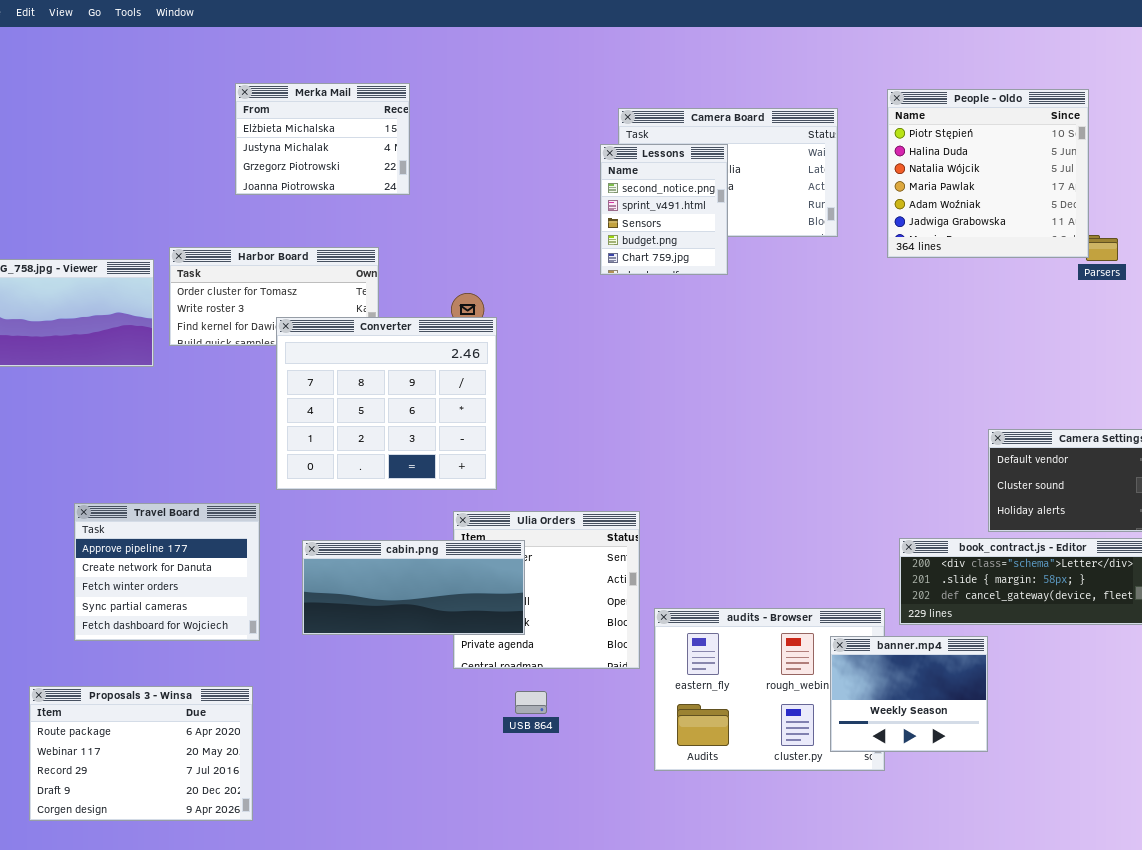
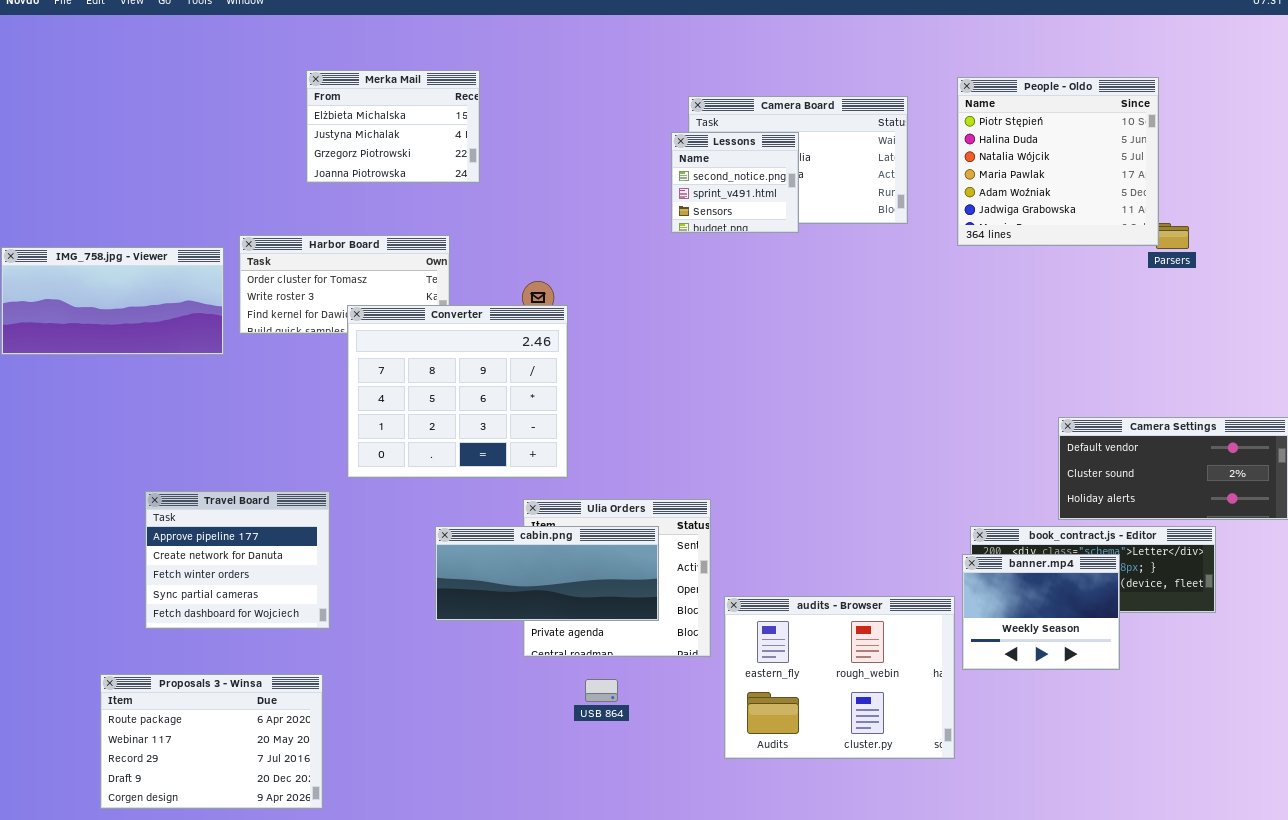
Lessons: [600,144,728,275] -> [671,132,799,233], resized
cabin.png: [302,540,525,635] -> [435,526,659,621], moved
banner.mp4: [830,636,988,752] -> [962,554,1120,670], moved

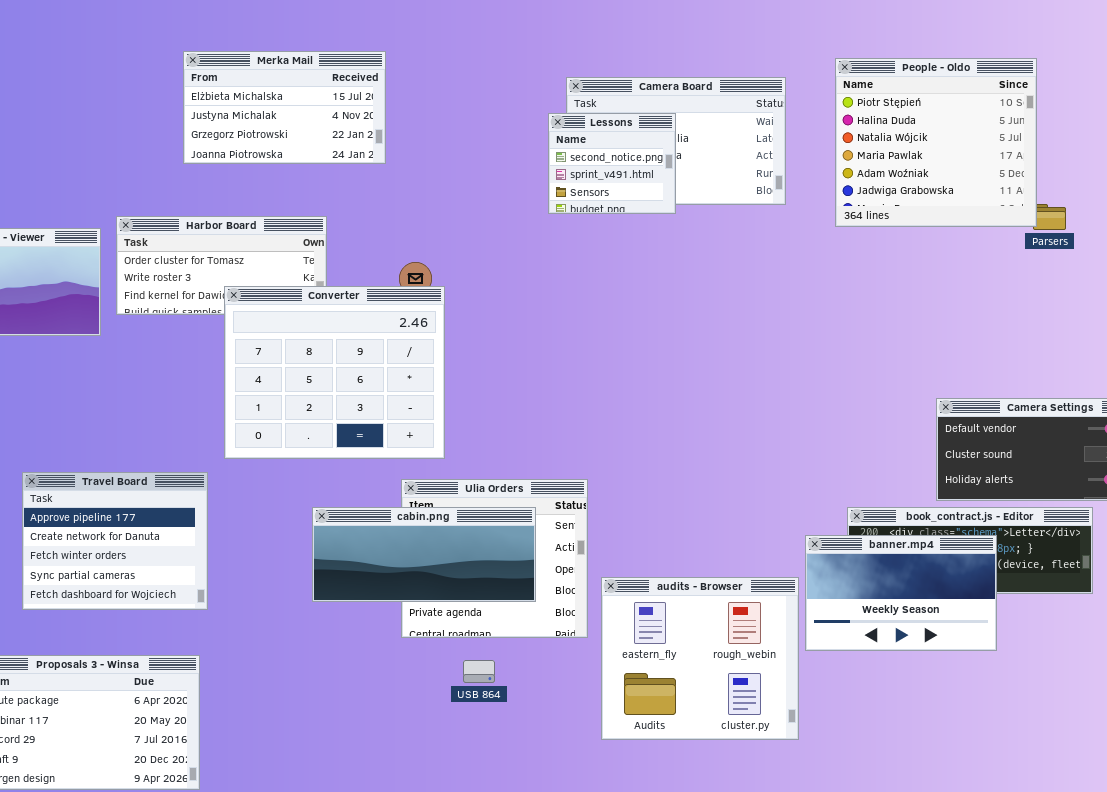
Merka Mail: [306,70,480,183] -> [183,51,386,164], resized
banner.mp4: [962,554,1120,670] -> [805,535,997,651], resized
audits - Browser: [724,596,955,759] -> [601,577,799,740], resized

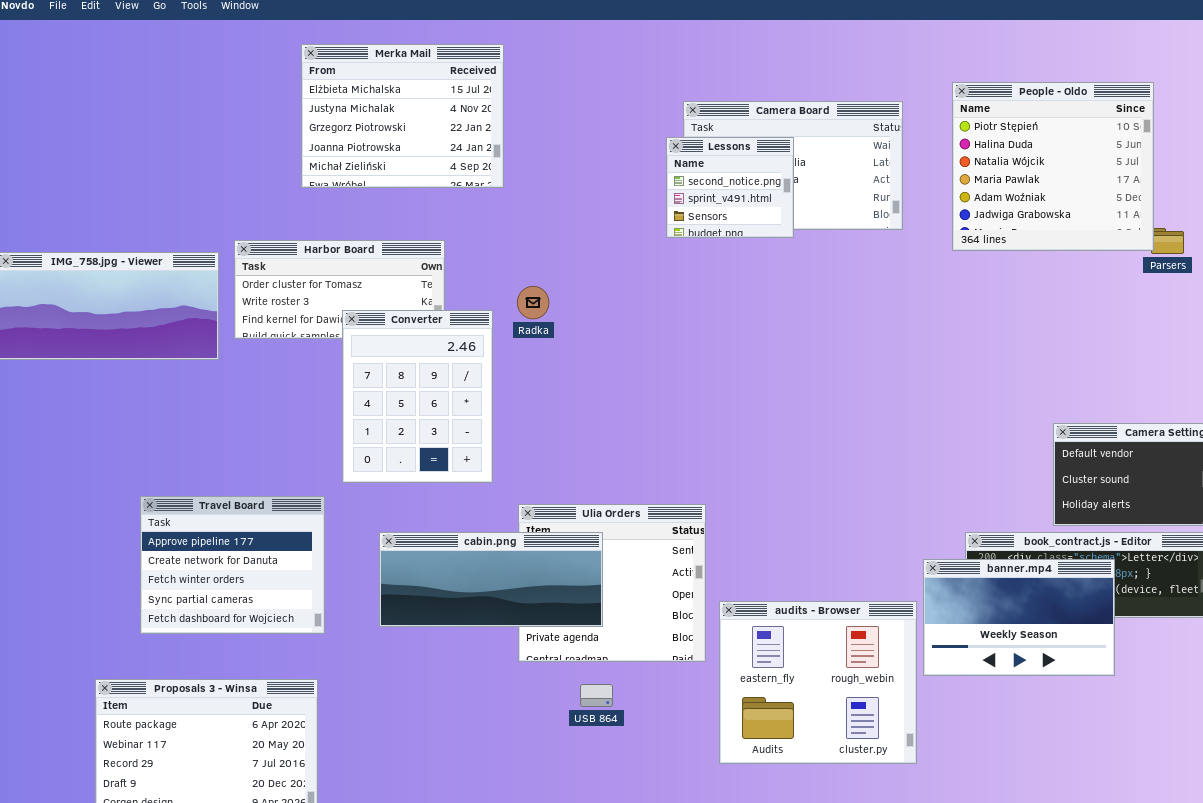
Merka Mail: [183,51,386,164] -> [301,44,504,188], resized
Converter: [224,286,445,459] -> [342,310,493,483], resized
cabin.png: [312,507,536,602] -> [379,532,603,627], moved

